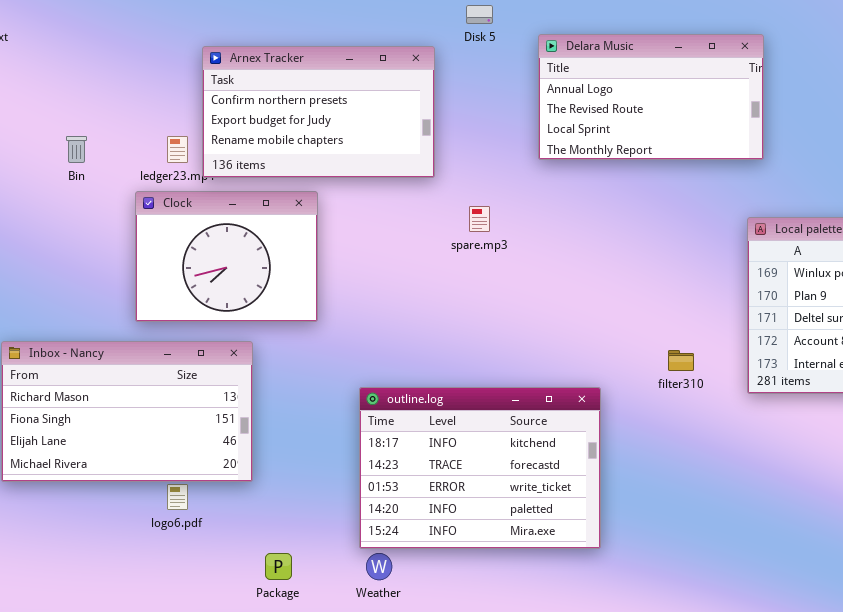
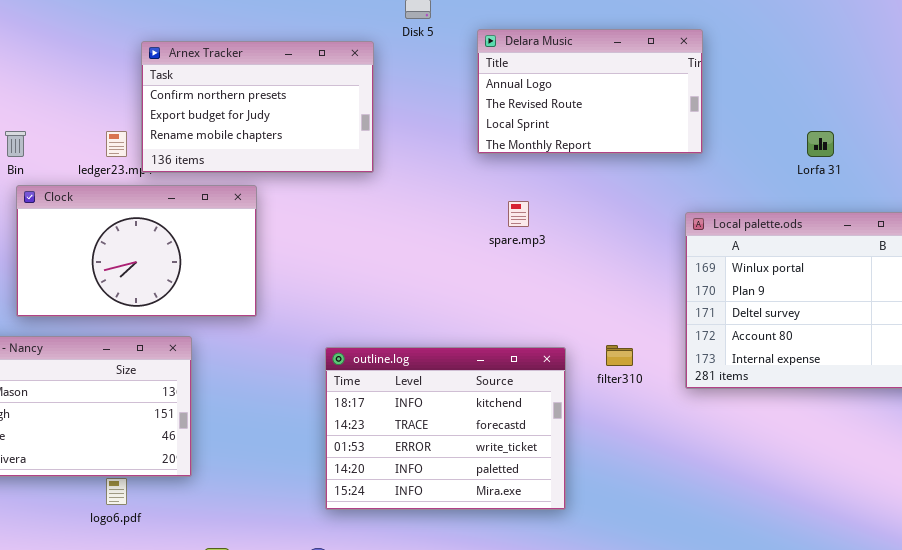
Clock: [135,191,318,322] -> [16,185,257,317], resized
spare.mp3: [469,206,490,232] -> [508,201,529,227], moved
outline.log: [359,387,601,549] -> [325,347,566,510], moved

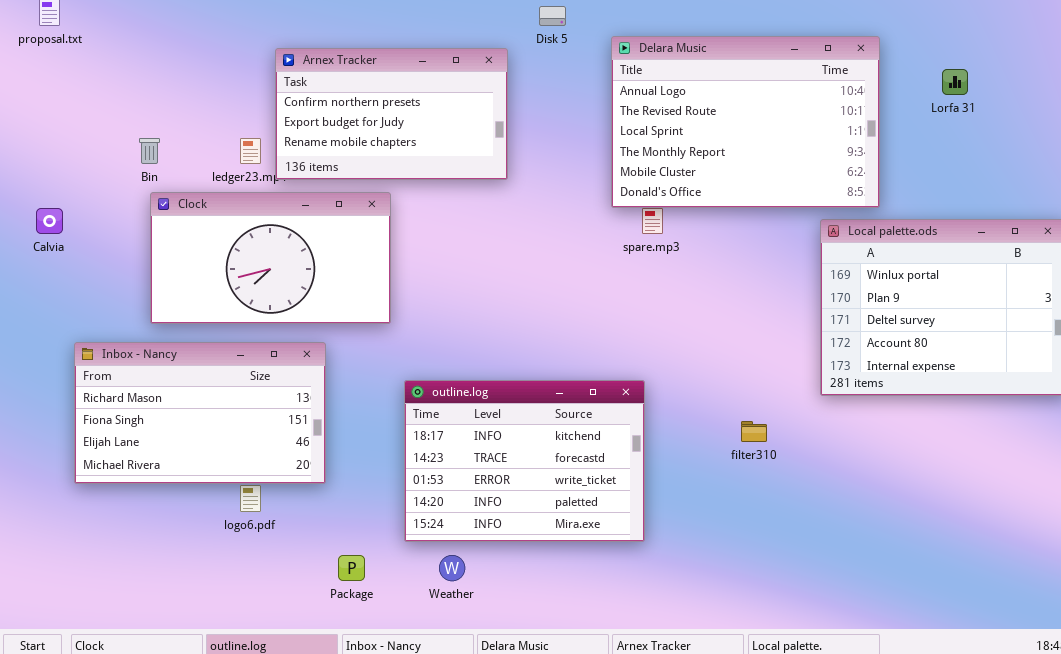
Delara Music: [477,29,703,154] -> [611,36,880,208], resized
Lorfa 31: [807,131,834,157] -> [942,69,968,95], moved
filter310: [606,345,633,366] -> [741,421,767,442], moved
outline.log: [325,347,566,510] -> [404,380,645,542], moved

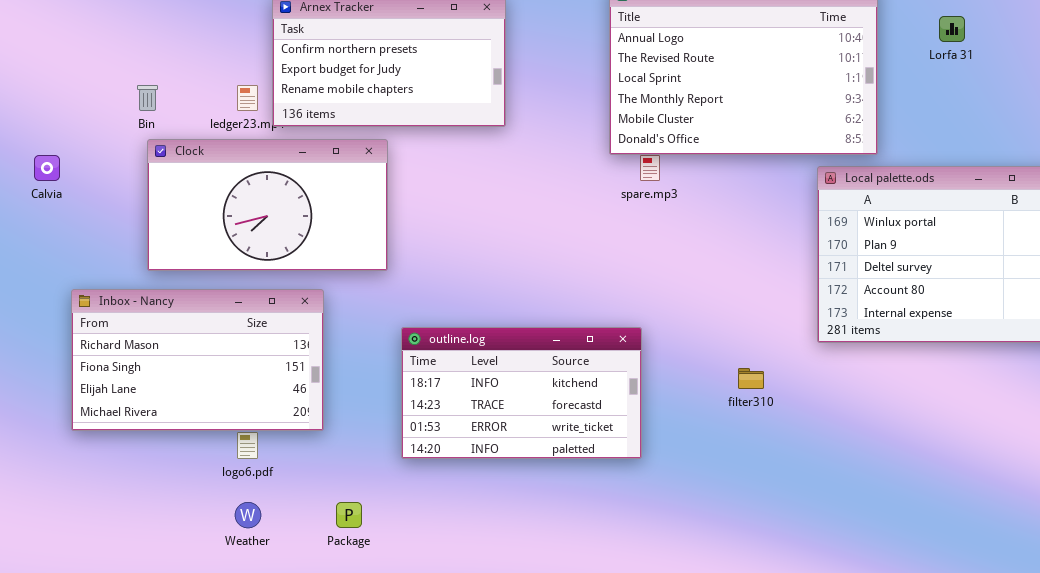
outline.log: [404,380,645,542] -> [401,327,642,459], resized
Weather: [439,555,465,581] -> [235,502,261,528], moved

